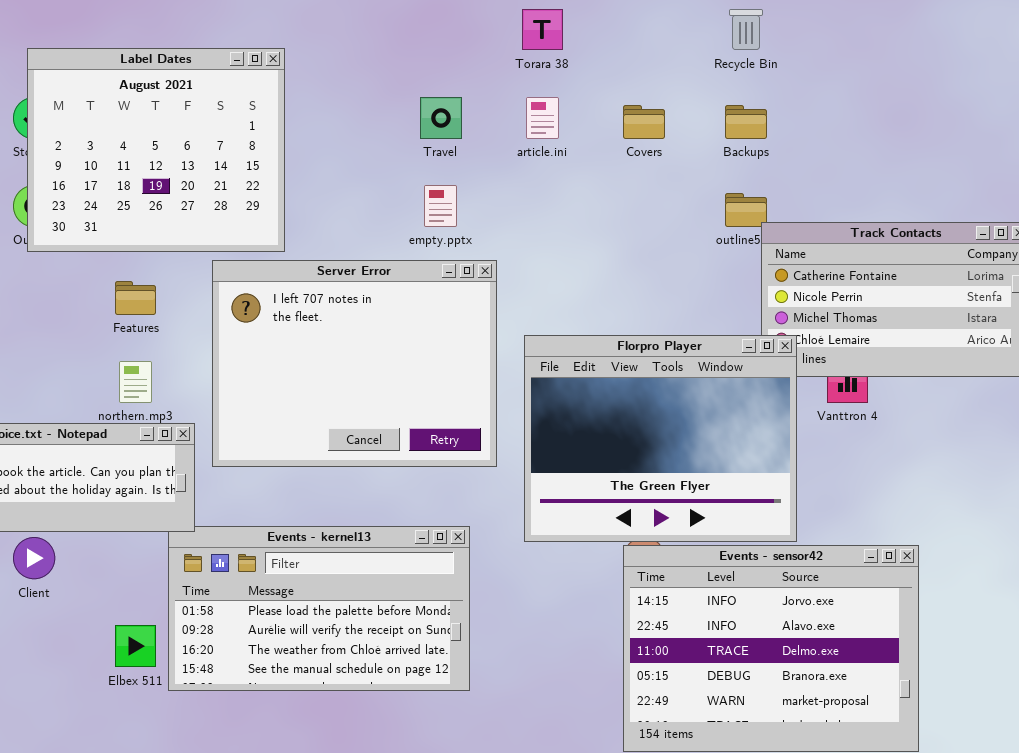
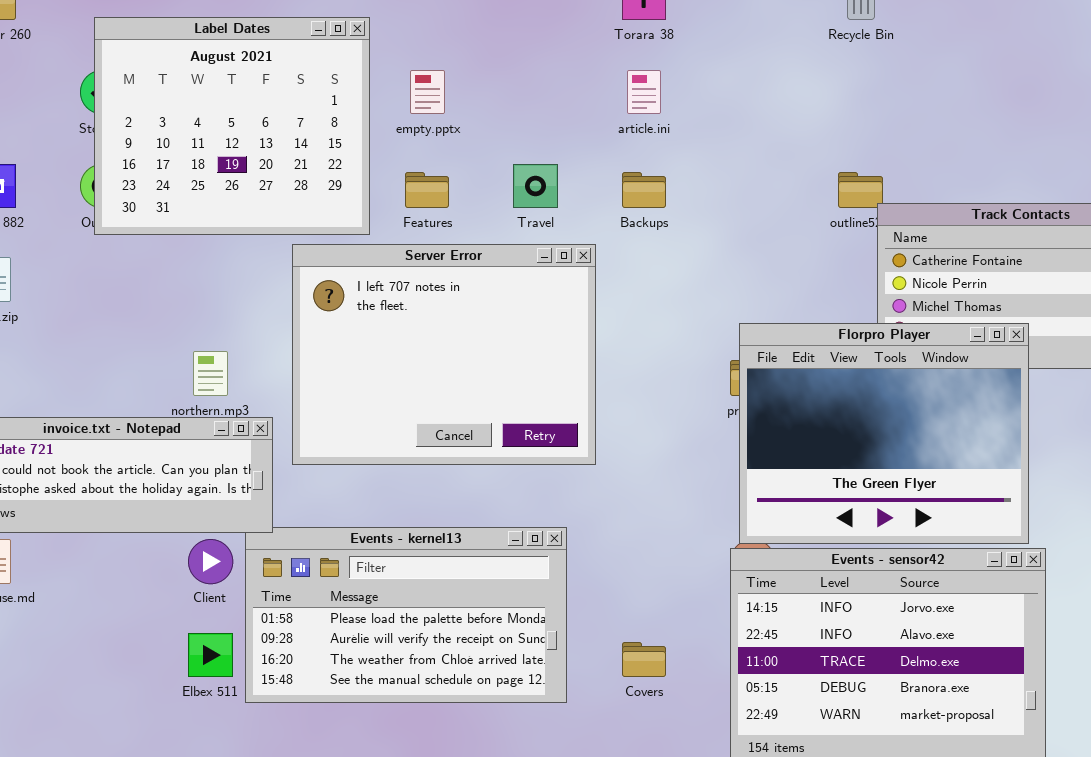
Travel: [420,97,462,139] -> [513,164,558,208], moved
Covers: [623,105,665,139] -> [622,642,666,677], moved
Backups: [725,105,767,139] -> [622,172,666,208], moved
empty.pptx: [424,185,457,227] -> [410,70,445,114], moved
Features: [115,281,156,315] -> [405,172,449,208], moved
Florpro Player: [524,335,797,542] -> [739,323,1029,544], moved
Client: [13,537,55,579] -> [188,539,233,584], moved

